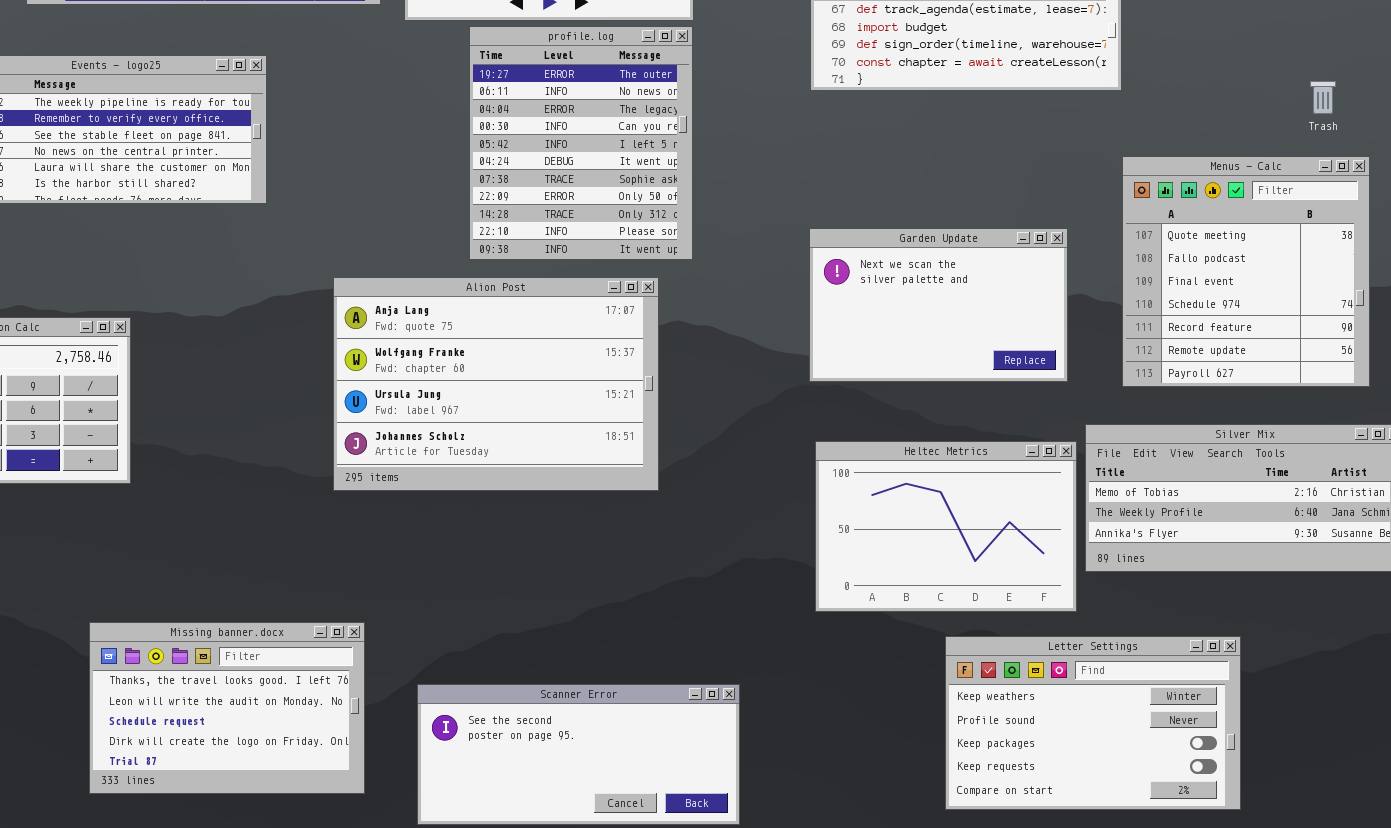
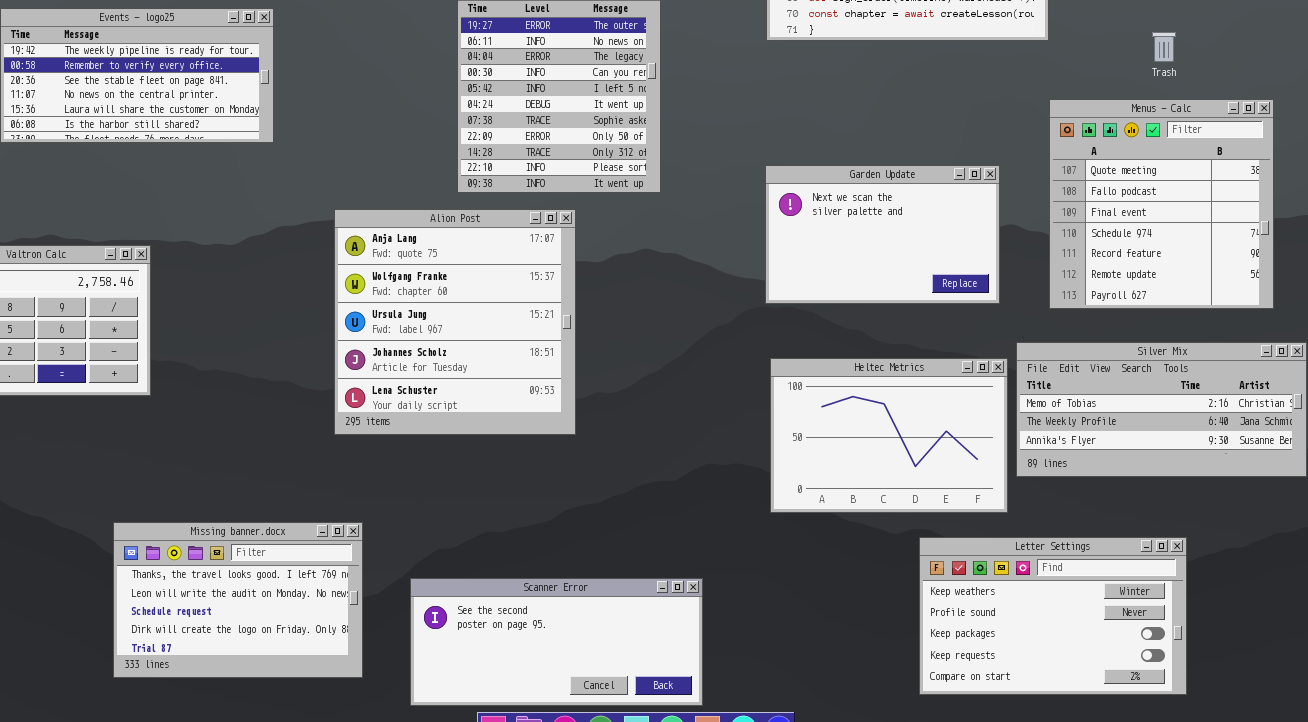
Trash: [1310,81,1336,114] -> [1152,32,1176,62], moved
Alion Post: [333,277,659,491] -> [334,209,576,435], resized
Letter Settings: [945,636,1241,810] -> [919,537,1187,695], moved

